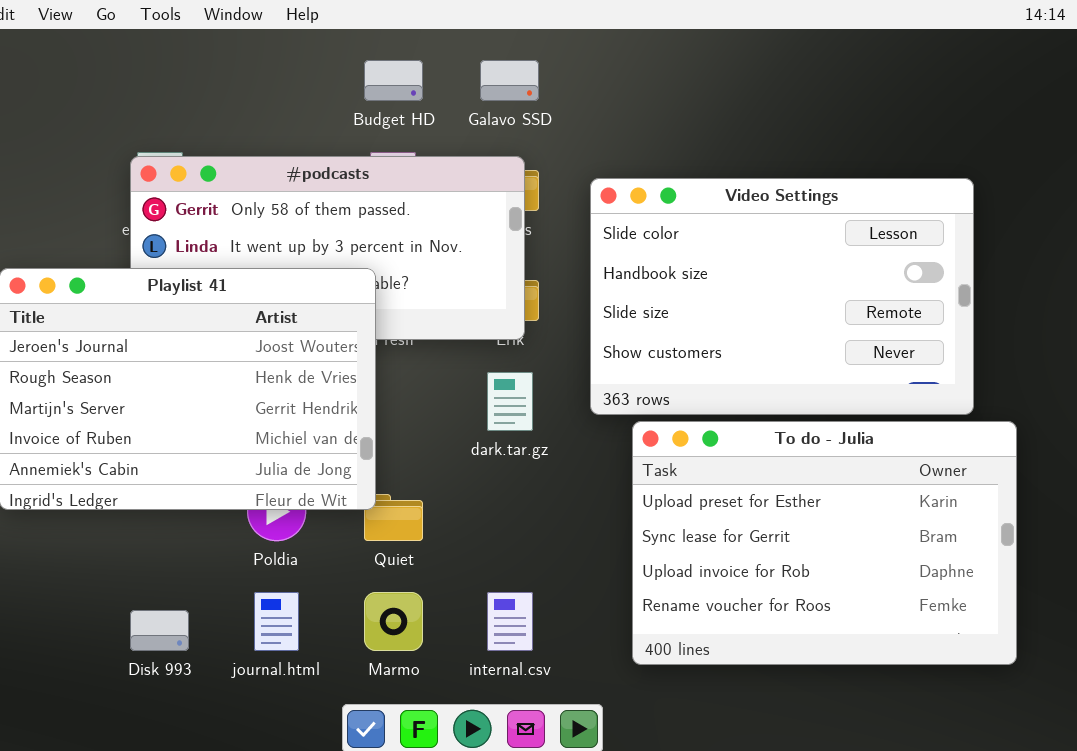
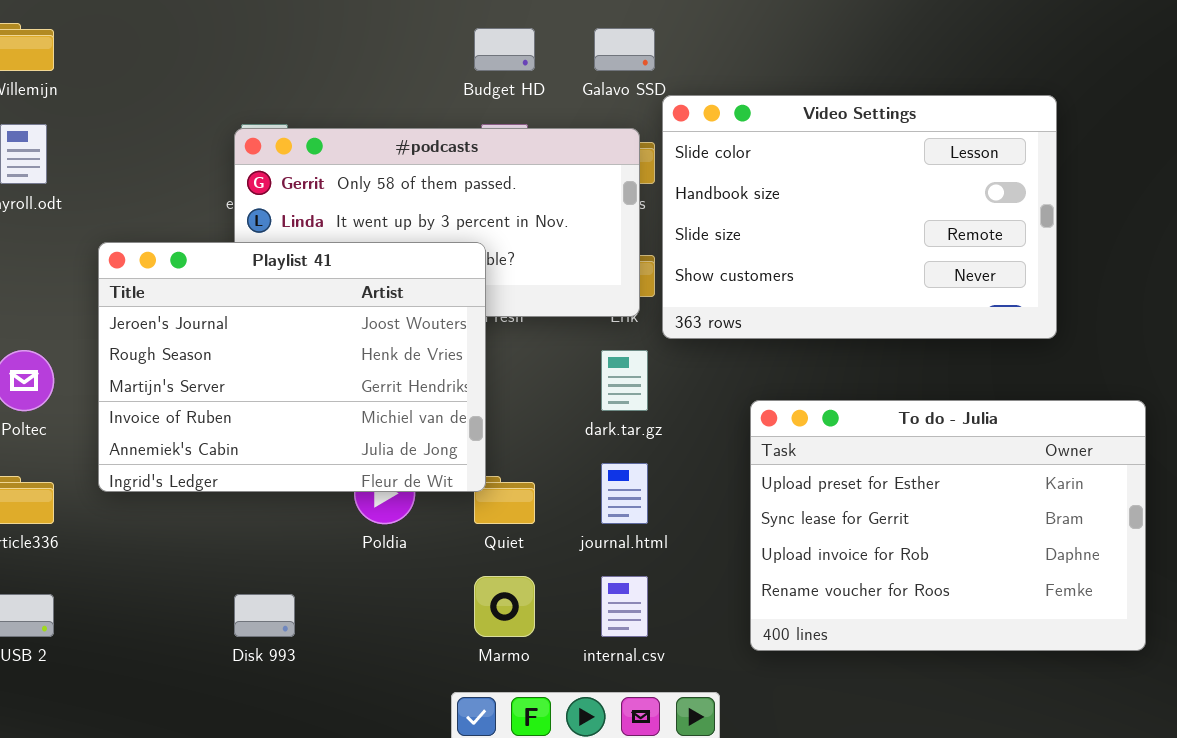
Video Settings: [590,178,974,415] -> [662,95,1057,339], moved
journal.html: [254,592,299,651] -> [601,463,648,524], moved

